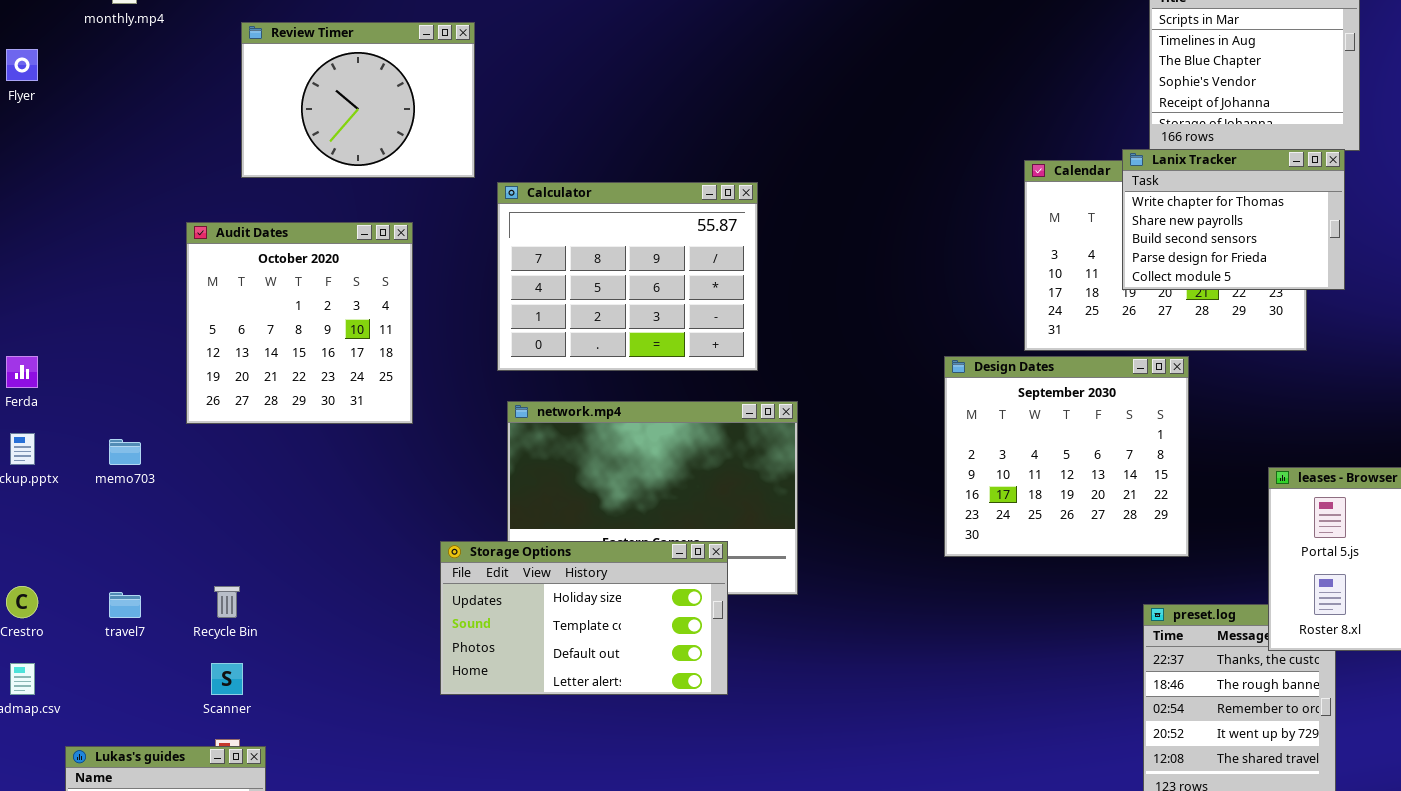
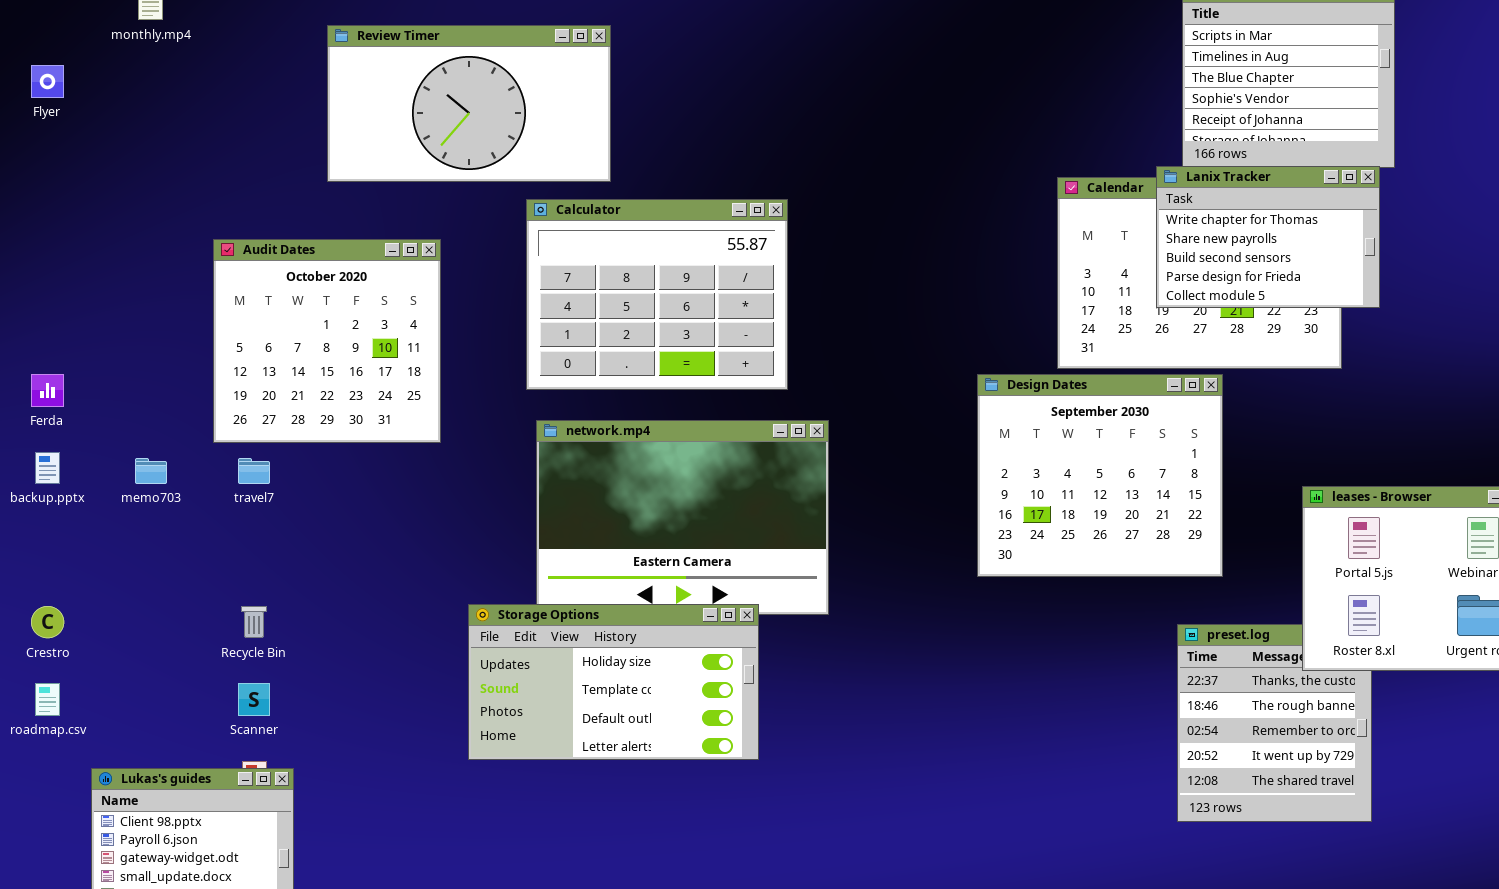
Review Timer: [241,22,475,178] -> [327,25,611,182], moved, resized
Storage Options: [440,541,728,695] -> [468,604,759,760], moved
travel7: [109,592,141,618] -> [238,458,270,484], moved

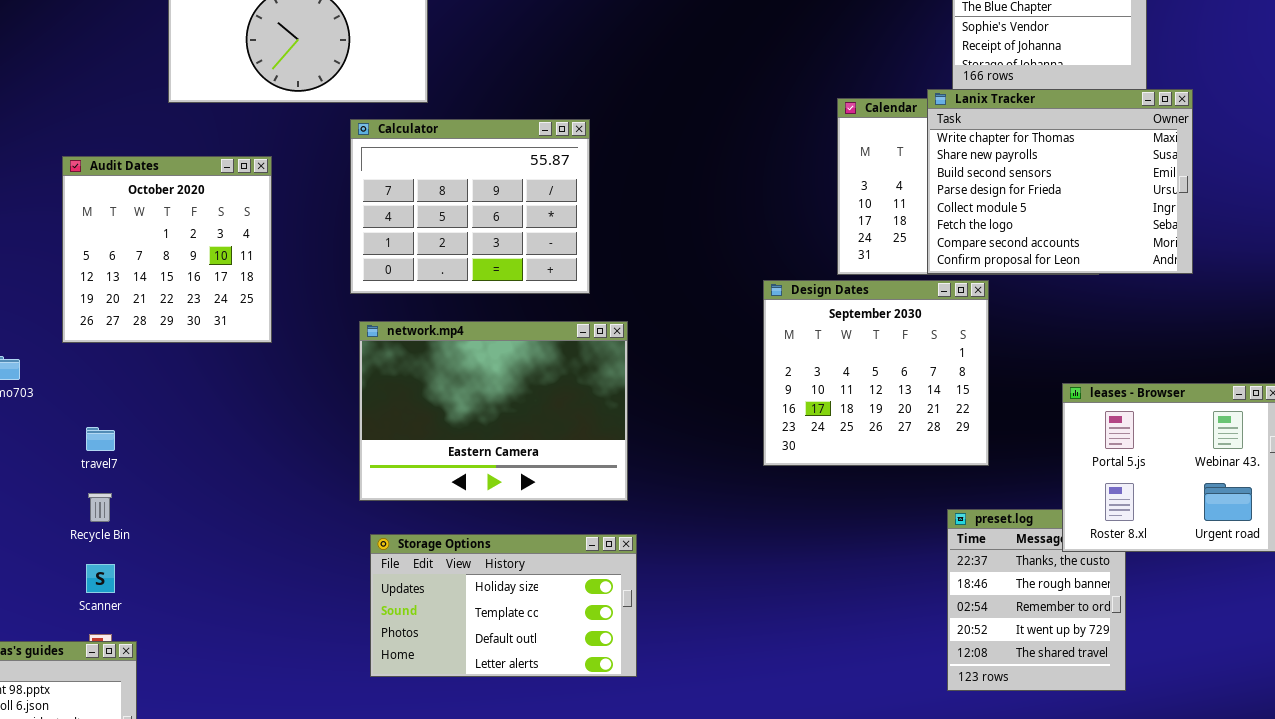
Lanix Tracker: [1156,166,1380,308] -> [927,89,1193,274], resized
travel7: [238,458,270,484] -> [86,427,115,451], moved
Storage Options: [468,604,759,760] -> [370,534,637,677], moved

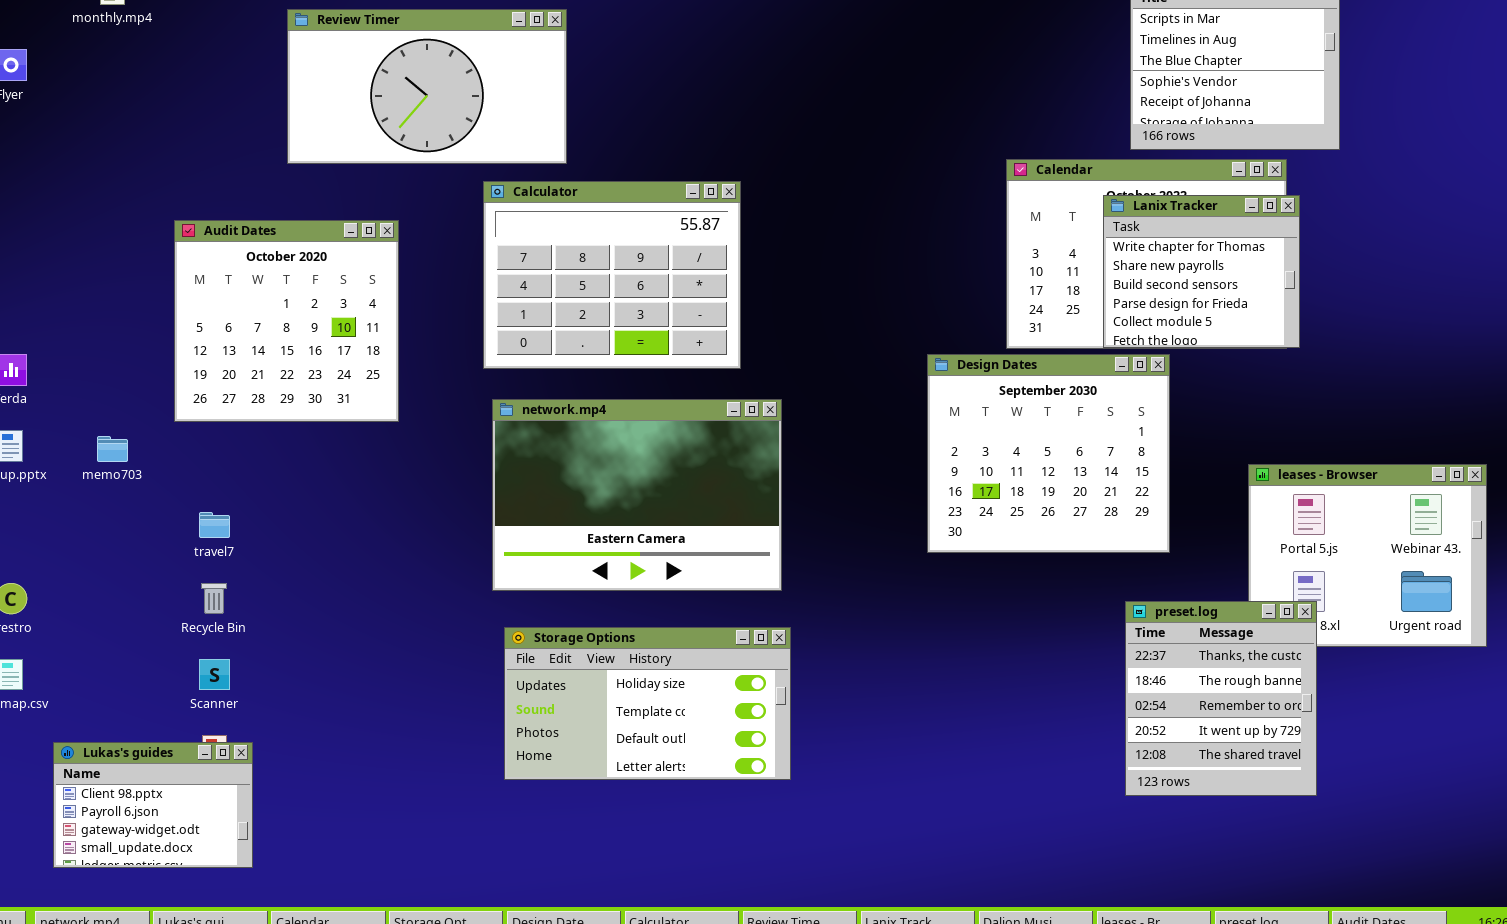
Lanix Tracker: [927,89,1193,274] -> [1103,195,1300,348], resized
preset.log: [947,509,1126,691] -> [1125,601,1317,796], raised

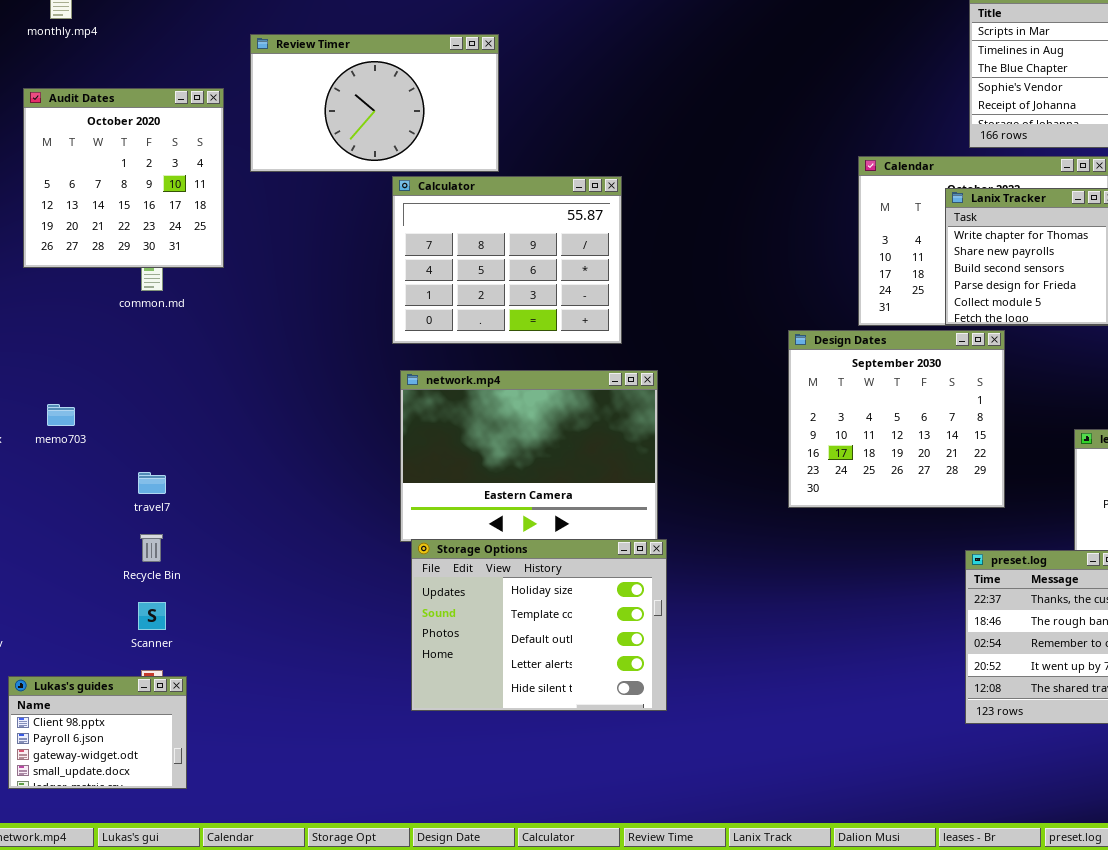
Review Timer: [287,9,567,164] -> [250,34,499,172], moved
Audit Dates: [174,220,399,422] -> [23,88,224,268], moved
Storage Options: [504,627,791,780] -> [411,539,667,711], resized

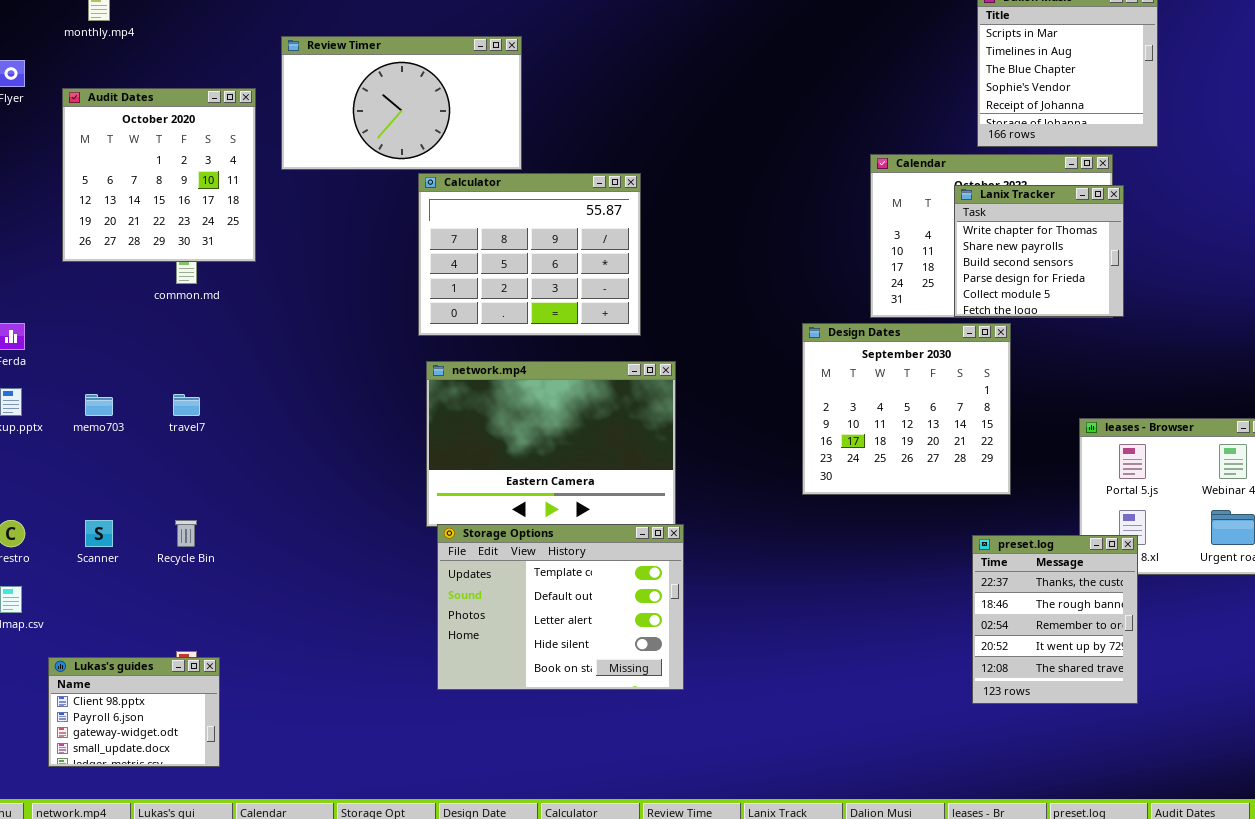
travel7: [138,472,166,494] -> [173,394,200,416], moved
Storage Options: [411,539,667,711] -> [437,524,684,690], scrolled down 1 row
Scanner: [138,602,166,630] -> [85,520,113,547], moved

